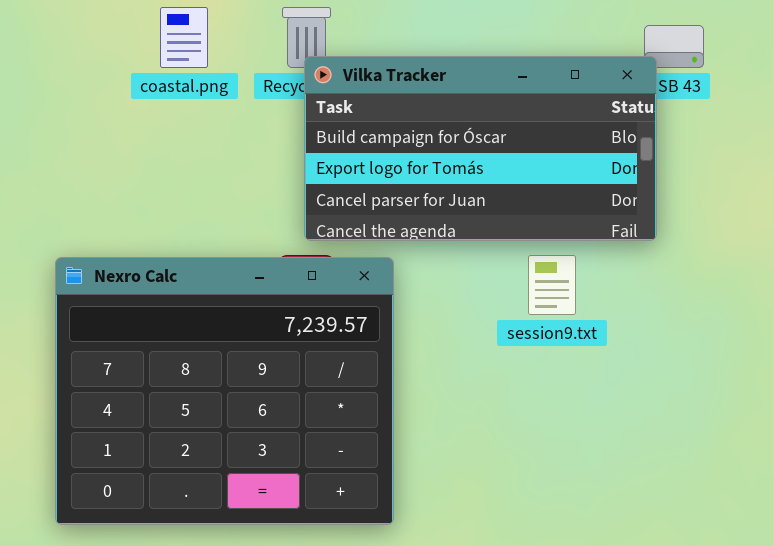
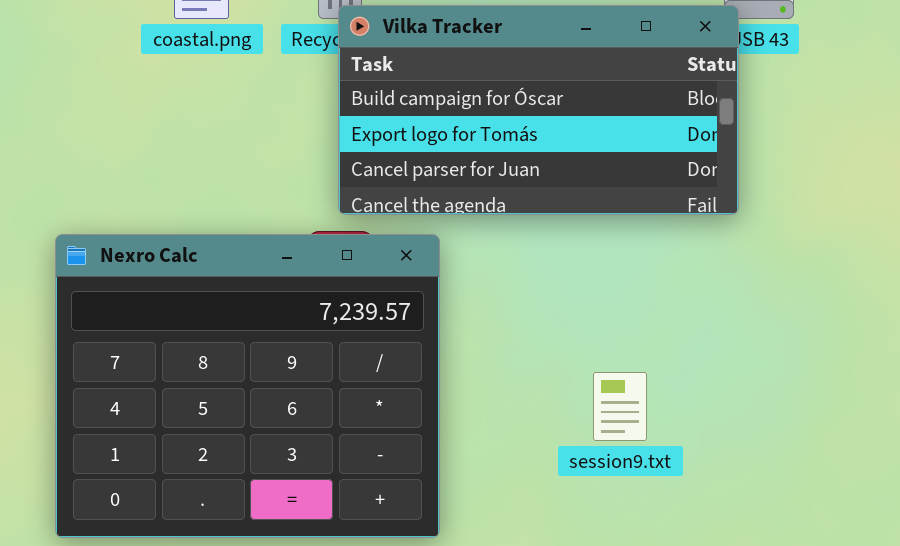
session9.txt: [528,255,576,315] -> [593,372,647,441], moved

